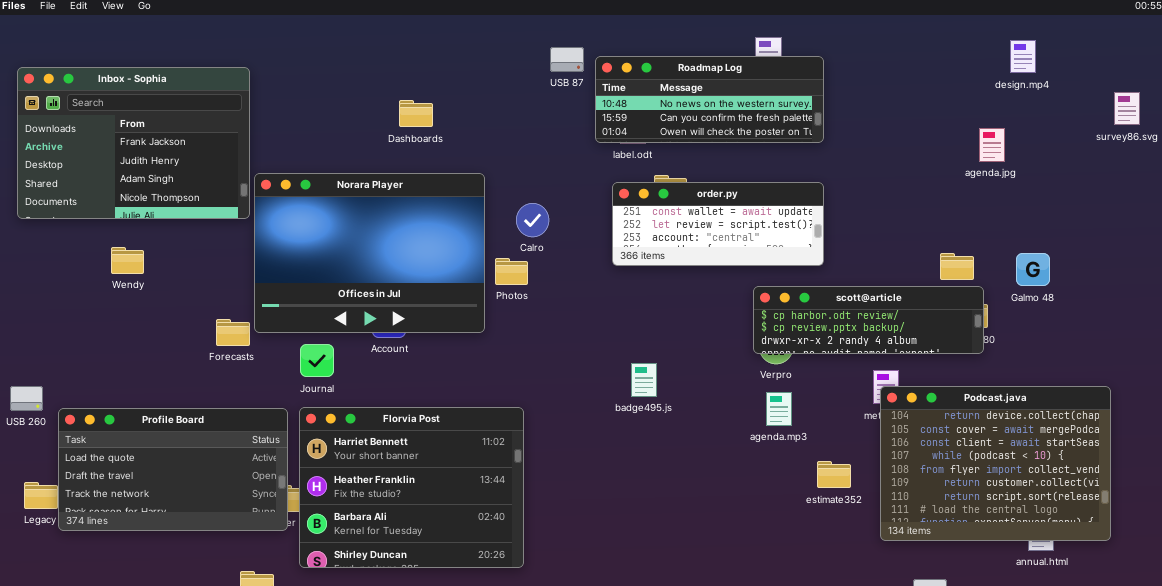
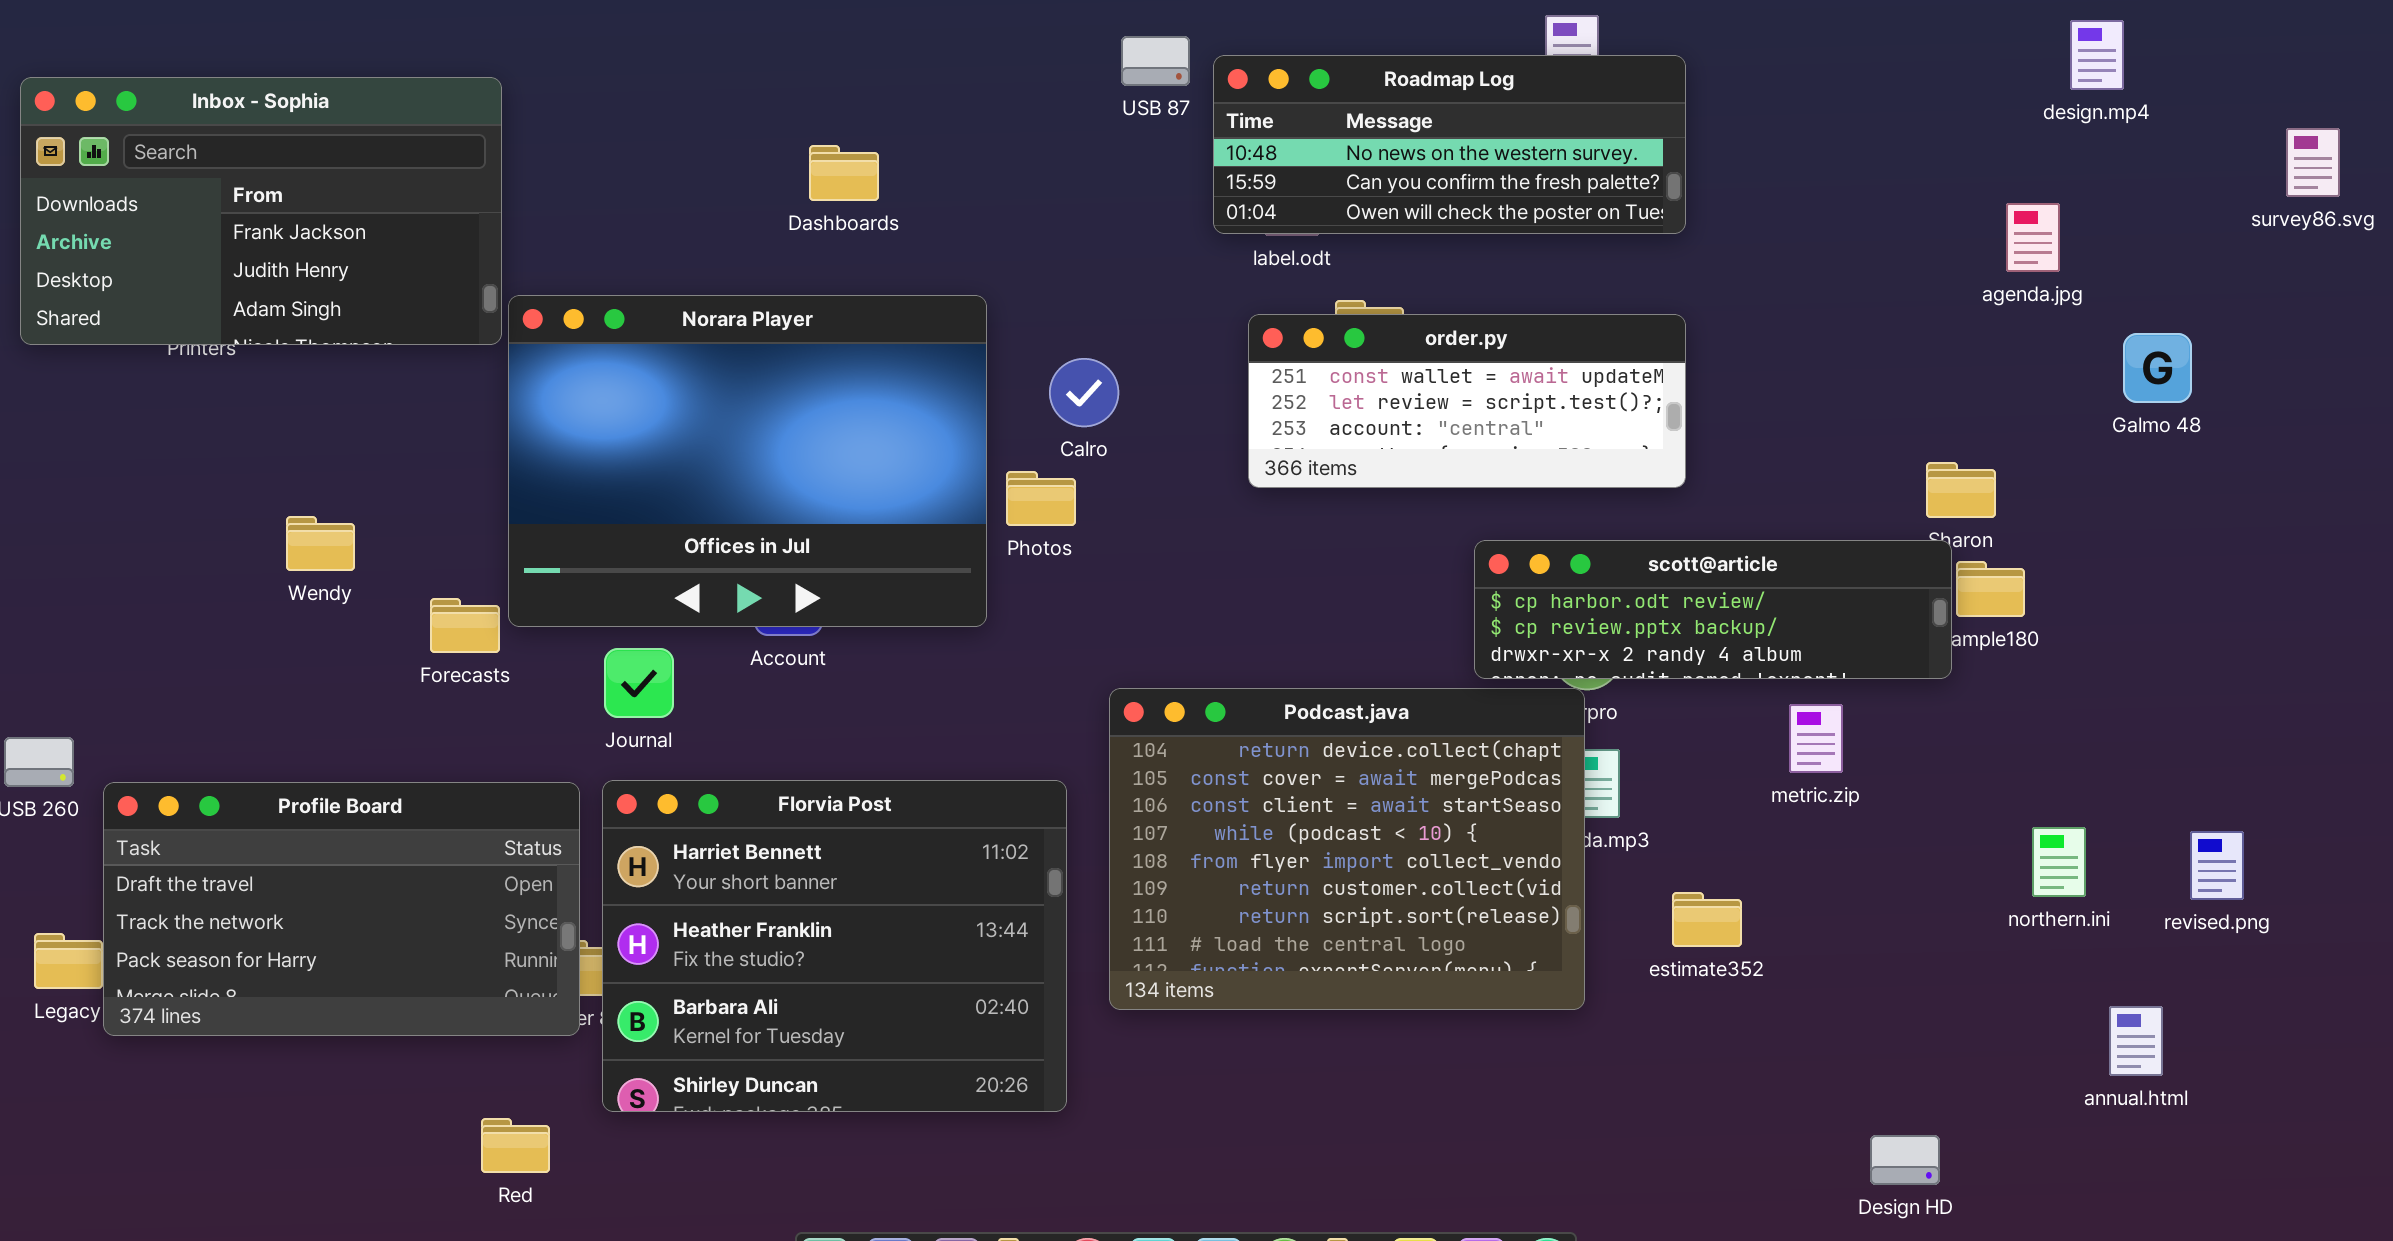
Inbox - Sophia: [17,67,250,219] -> [20,77,502,345], resized
Wendy: [111,247,144,274] -> [286,516,355,571], moved
Galmo 48: [1016,253,1050,286] -> [2123,333,2192,403], moved
scott@article: [753,286,984,354] -> [1474,540,1952,679], moved
Podcast.java: [880,386,1111,541] -> [1109,688,1585,1010], moved
Profile Board: [58,408,288,531] -> [103,782,580,1036], scrolled down 1 row

